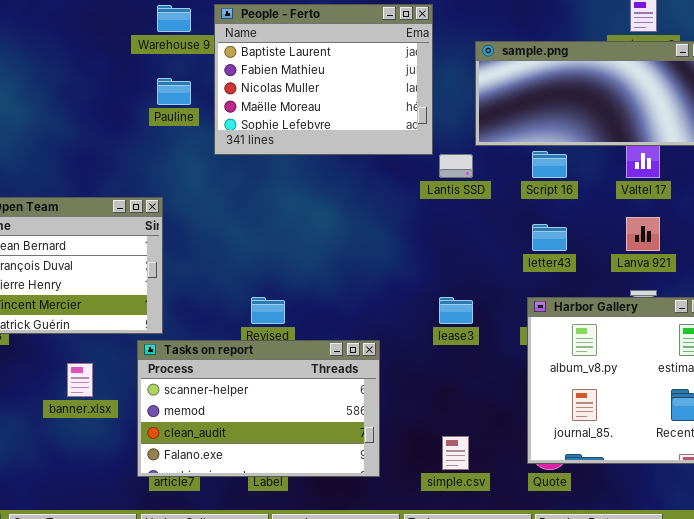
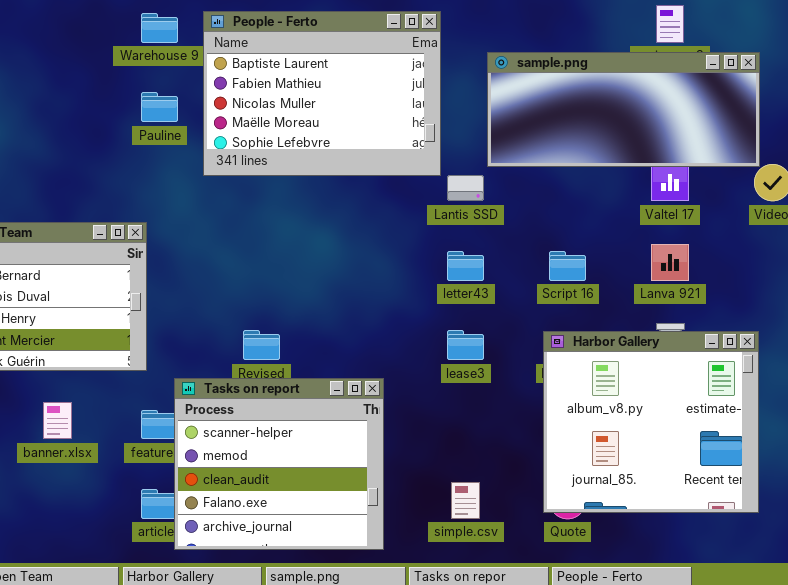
Script 16: [532,151,567,178] -> [549,251,586,281], moved
letter43: [532,224,567,251] -> [447,251,484,281], moved
Tasks on report: [137,340,380,477] -> [174,378,384,550], resized

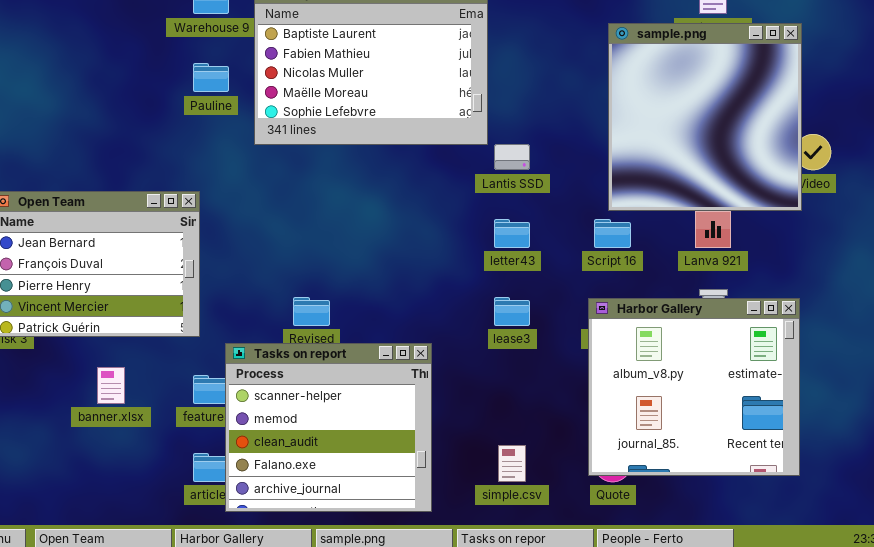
sample.png: [487,52,760,167] -> [608,23,802,211], resized

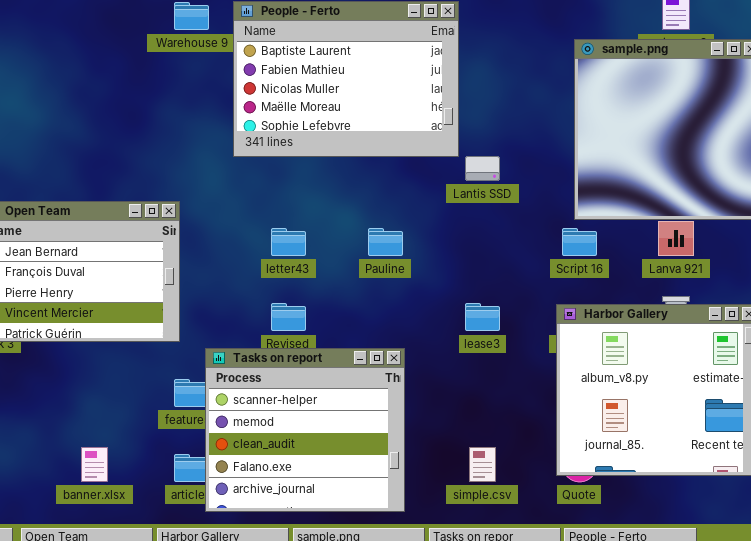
Pauline: [193,63,229,92] -> [368,228,403,256], moved
letter43: [494,219,530,248] -> [271,228,306,256], moved
banner.xlsx: [97,367,125,404] -> [81,447,108,482], moved

